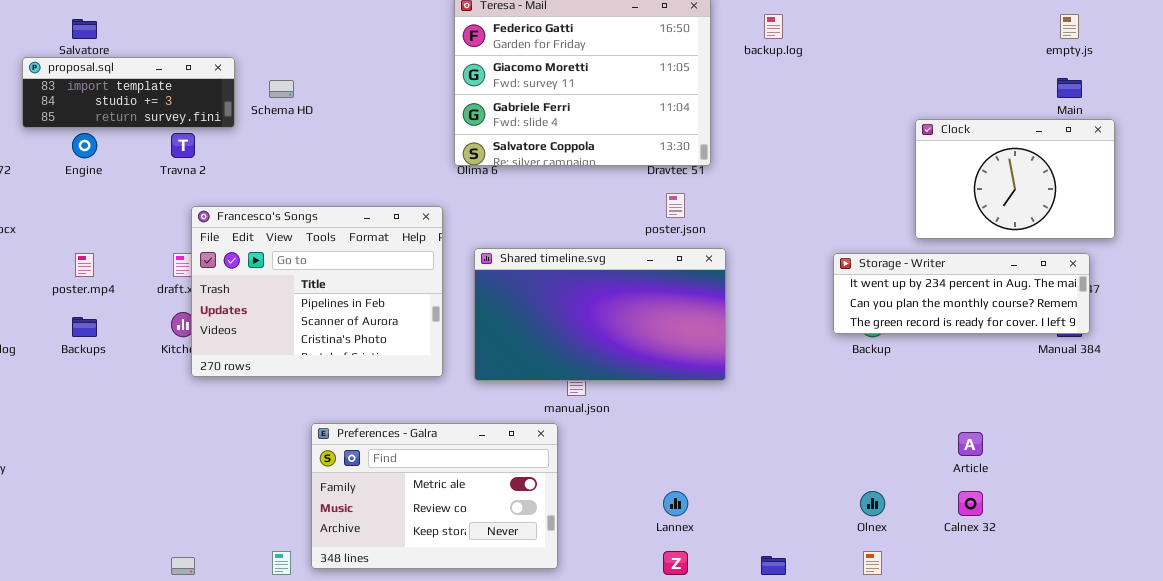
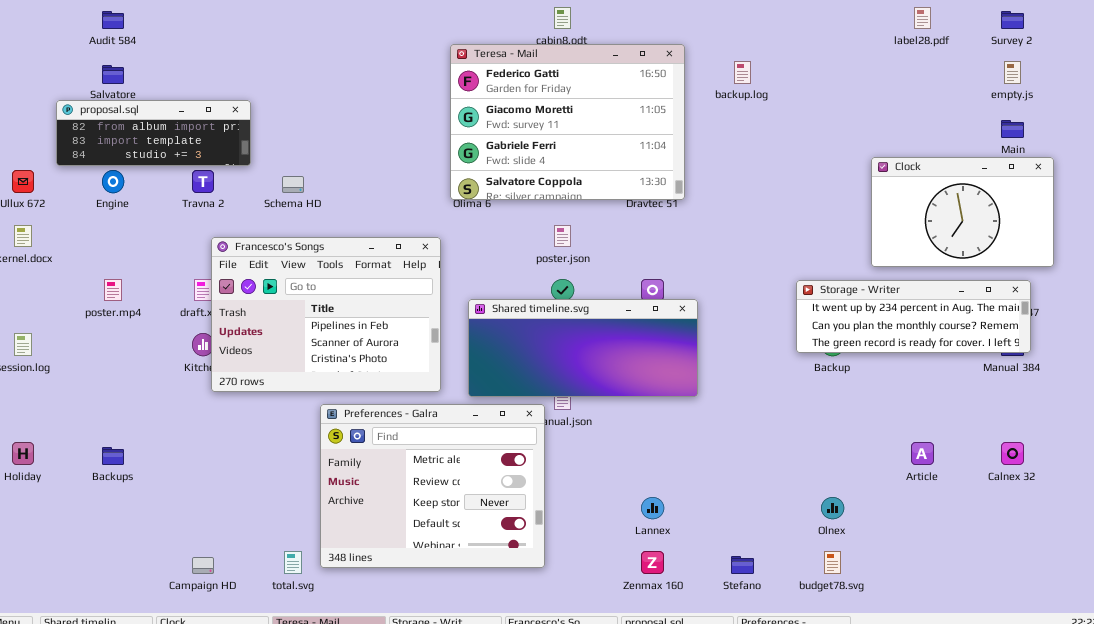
proposal.sql: [22,57,235,128] -> [56,100,251,166], scrolled up 1 row
Schema HD: [269,80,294,98] -> [282,176,304,193], moved
poster.json: [666,193,685,218] -> [554,225,571,247], moved
Shared timeline.svg: [474,248,726,381] -> [468,299,698,397], resized
Backups: [72,317,97,337] -> [102,447,124,465], moved
Preferences - Galra: [311,423,558,569] -> [320,404,545,568], resized
Calnex 32: [958,491,983,516] -> [1001,442,1024,465], moved

